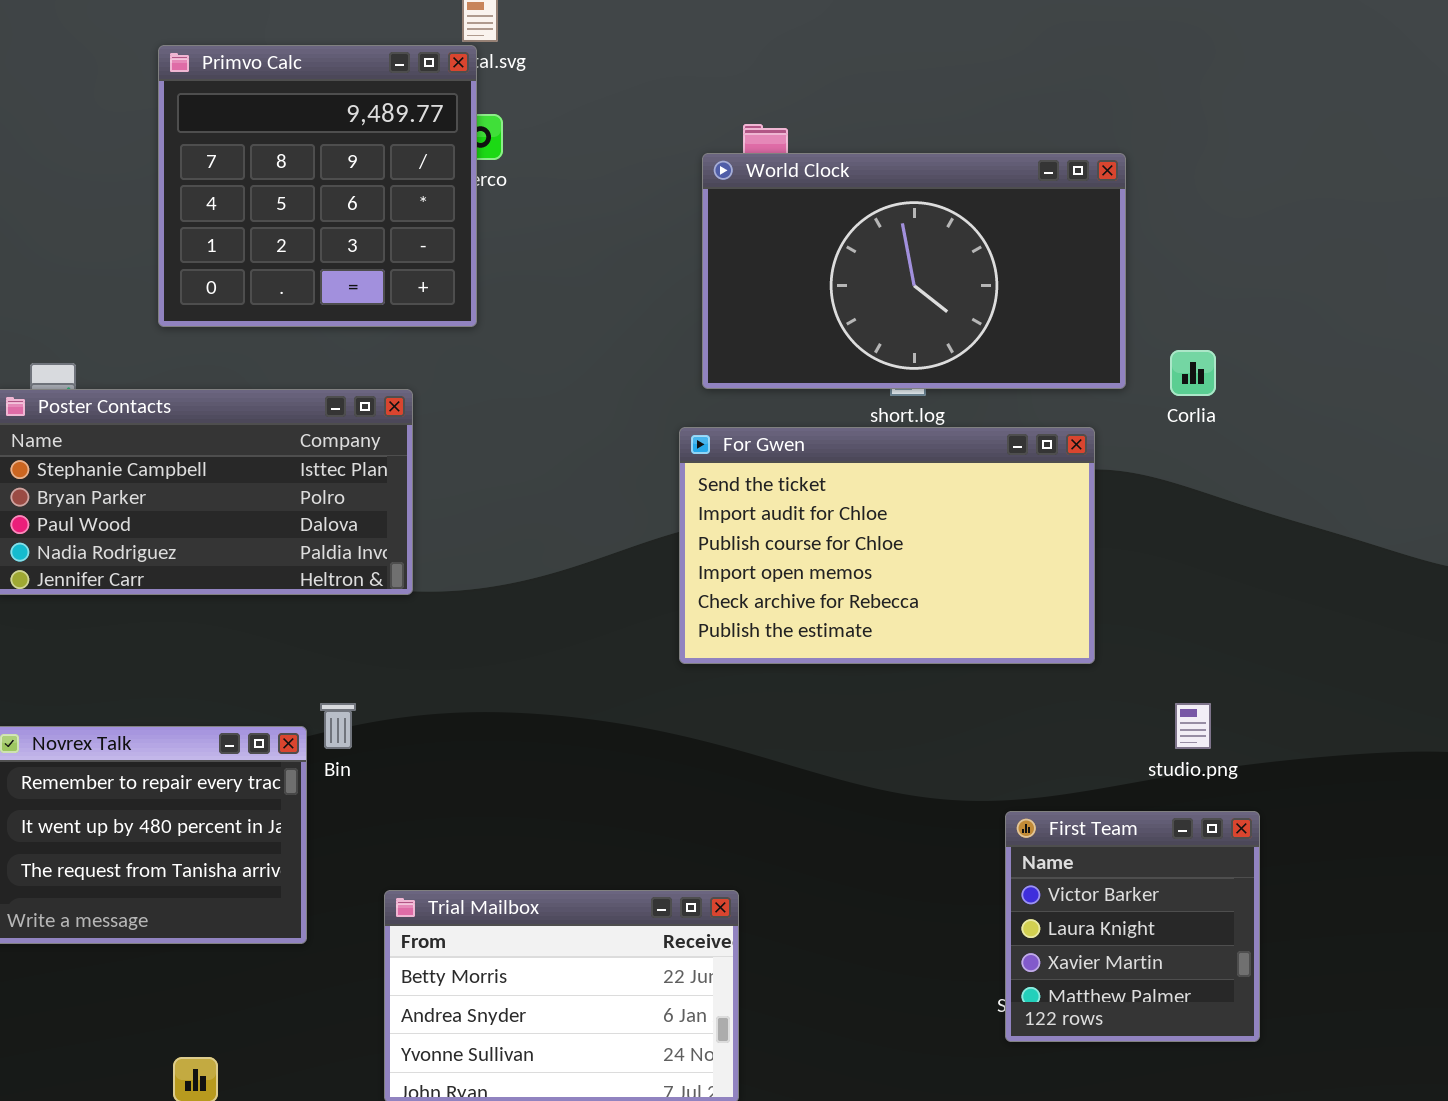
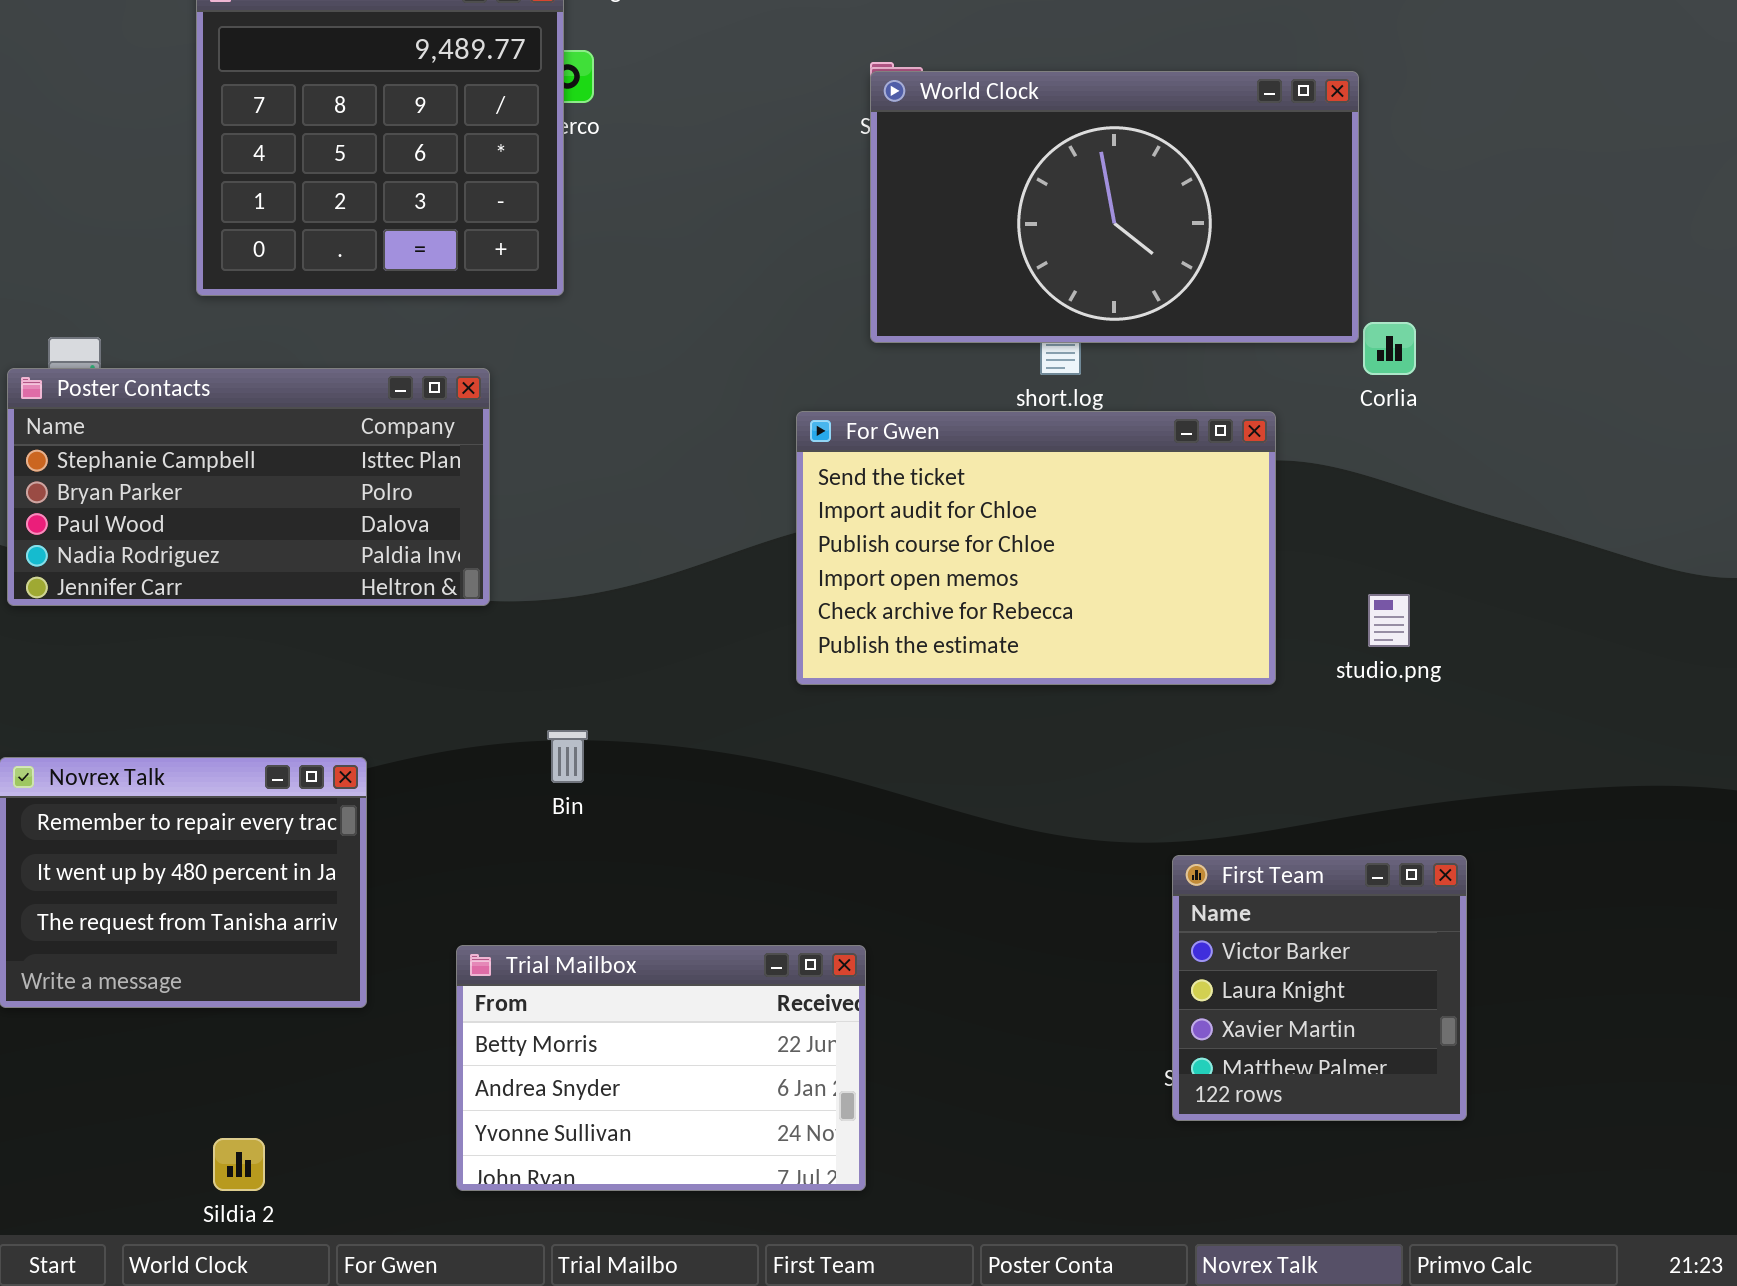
World Clock: [702,153,1126,389] -> [870,71,1359,343], moved
Bin: [320,703,356,749] -> [547,730,588,783], moved
studio.png: [1175,703,1211,749] -> [1368,594,1410,647], moved

